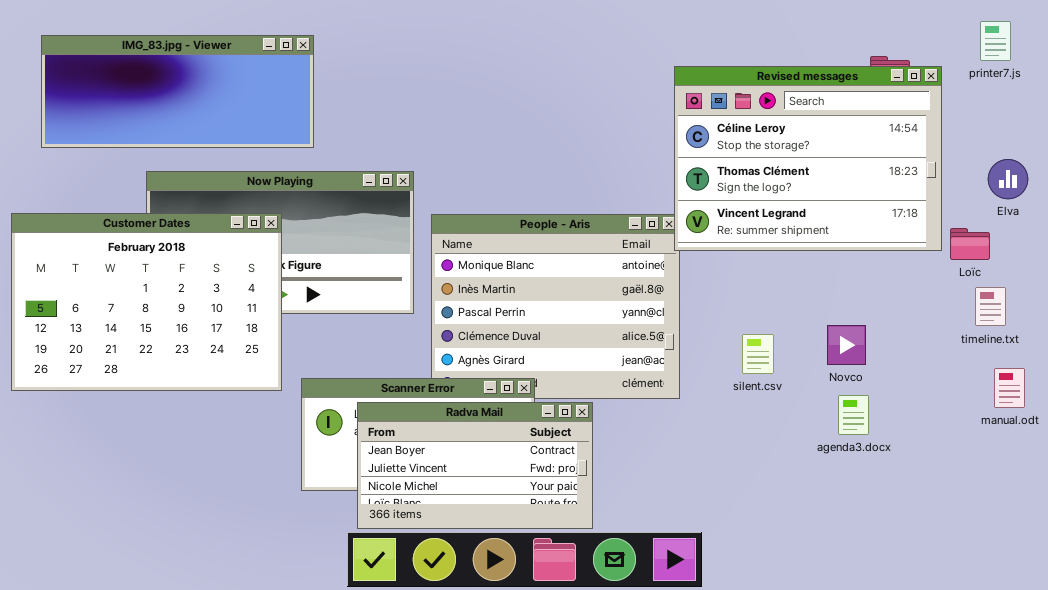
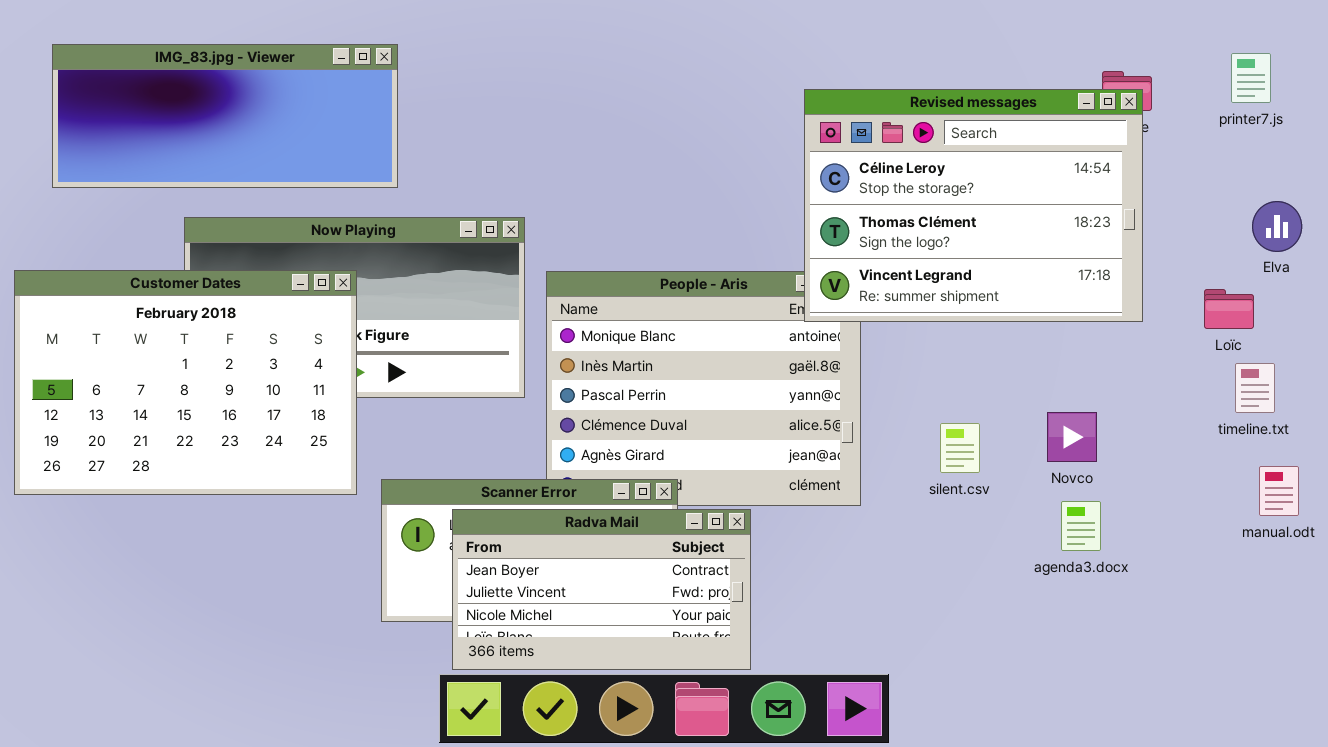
printer7.js: [980,21,1011,61] -> [1231,53,1271,103], moved
Revised messages: [674,66,942,251] -> [804,89,1143,322], moved

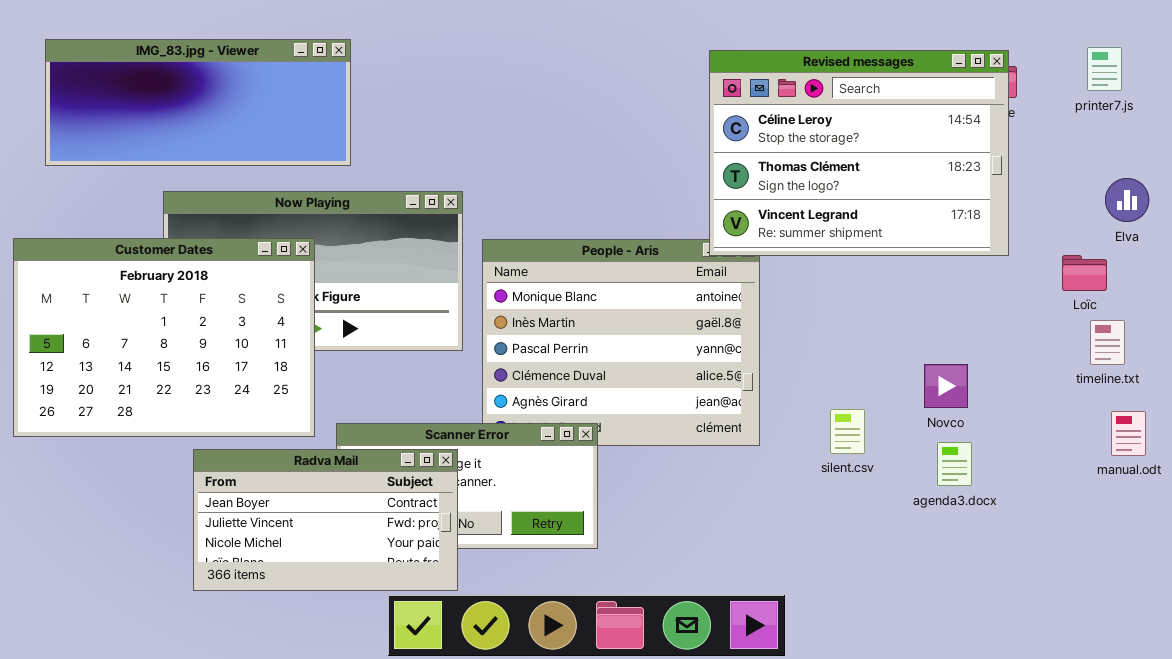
Revised messages: [804,89,1143,322] -> [709,50,1009,256], moved
silent.csv: [940,423,980,473] -> [830,409,865,454], moved
Radva Mail: [452,509,751,670] -> [193,449,458,591], moved

